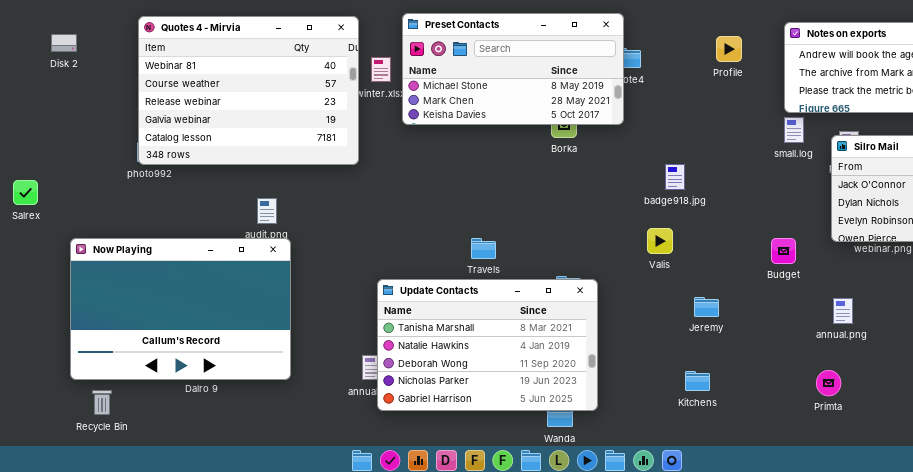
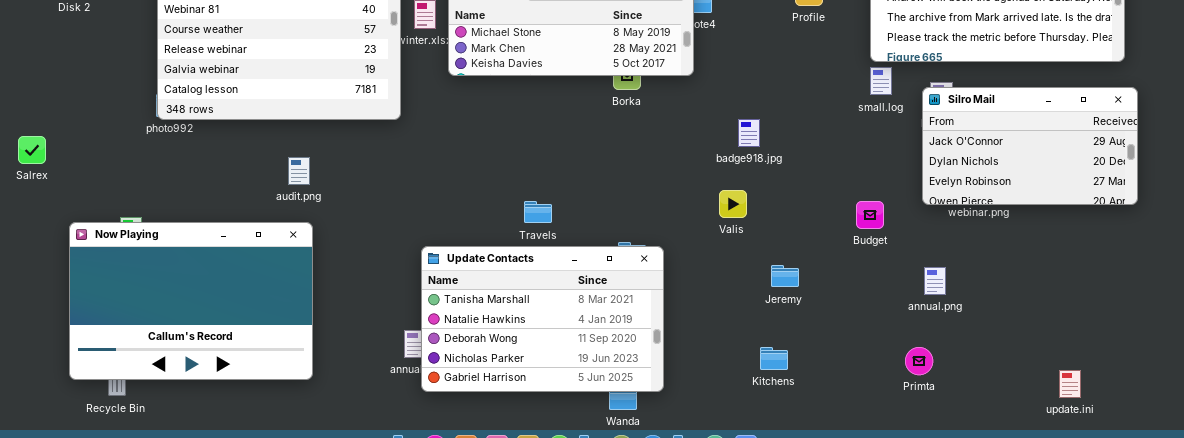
Now Playing: [70,238,291,380] -> [69,222,313,380], moved

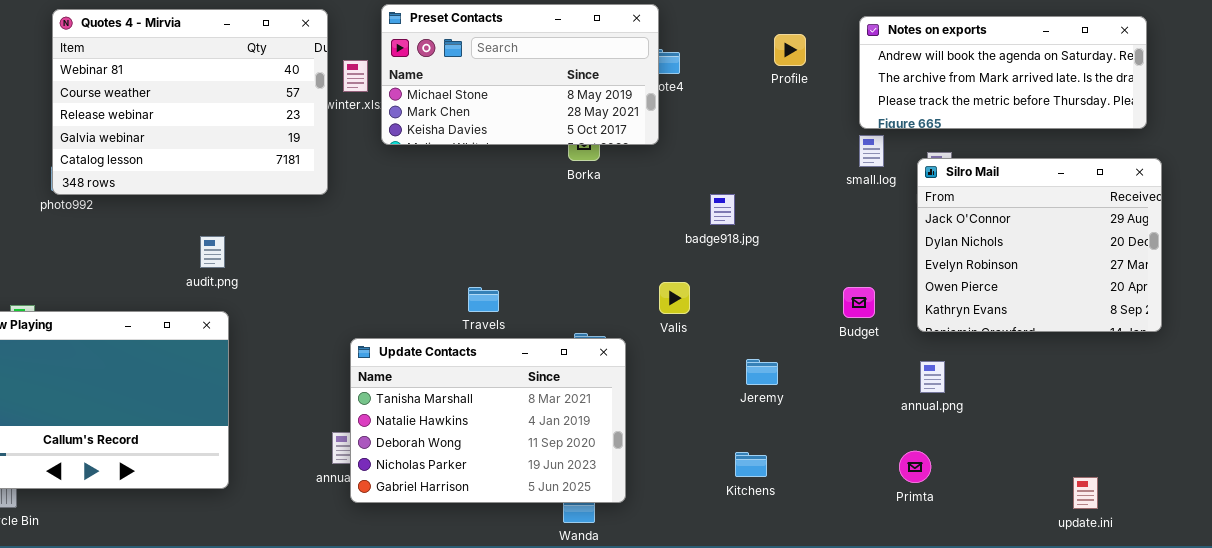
Silro Mail: [922,87,1138,205] -> [917,158,1162,332], resized
Valis: [719,190,747,218] -> [659,282,690,314], moved

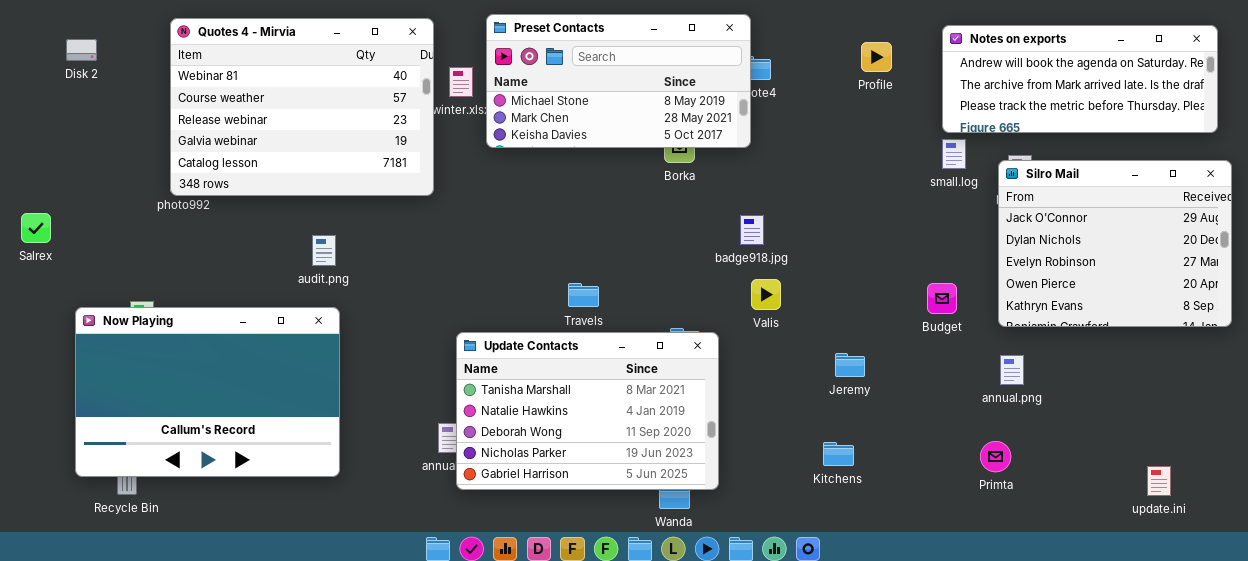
badge918.jpg: [710,194,735,225] -> [740,215,764,245], moved

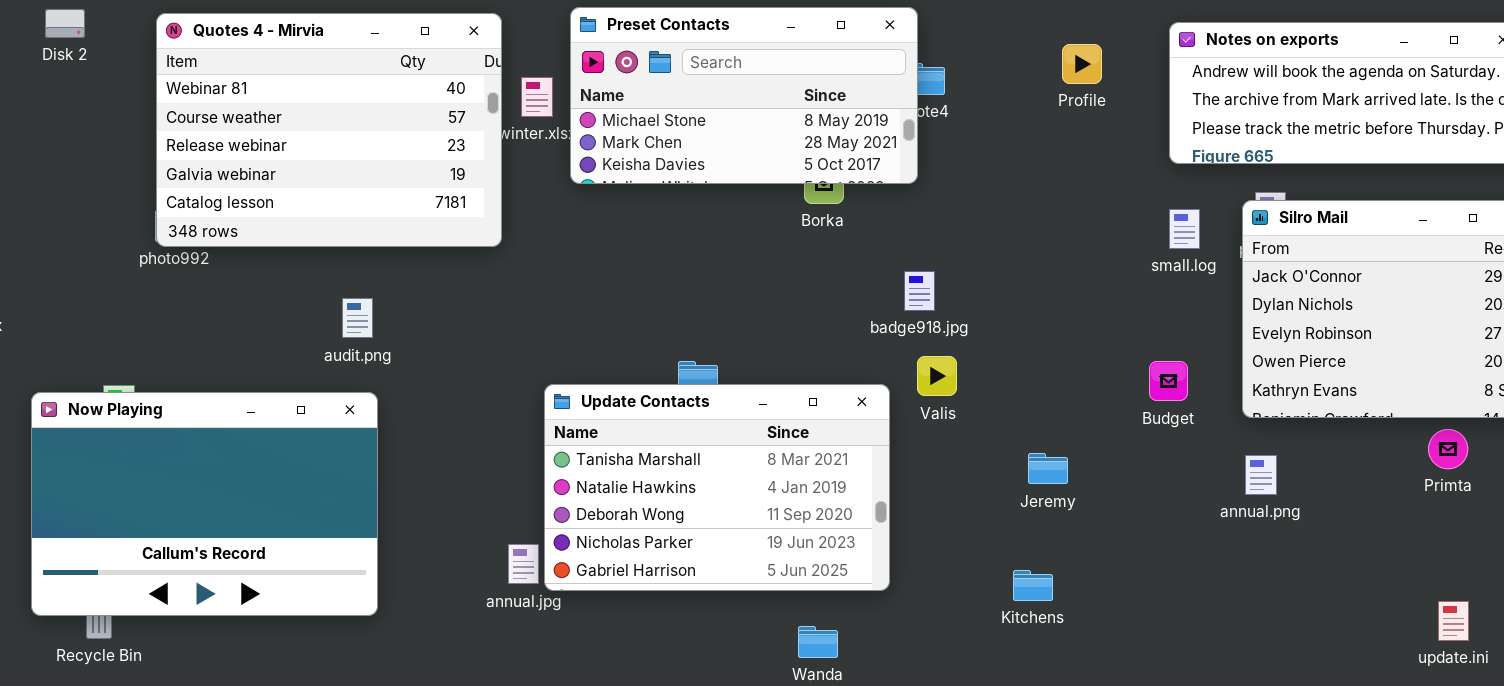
Disk 2: [66,39,97,61] -> [45,9,85,38], moved
small.log: [942,139,966,169] -> [1169,209,1200,249], moved
Update Contacts: [456,332,719,490] -> [544,384,890,591], moved
Primta: [980,441,1011,472] -> [1428,429,1468,469], moved

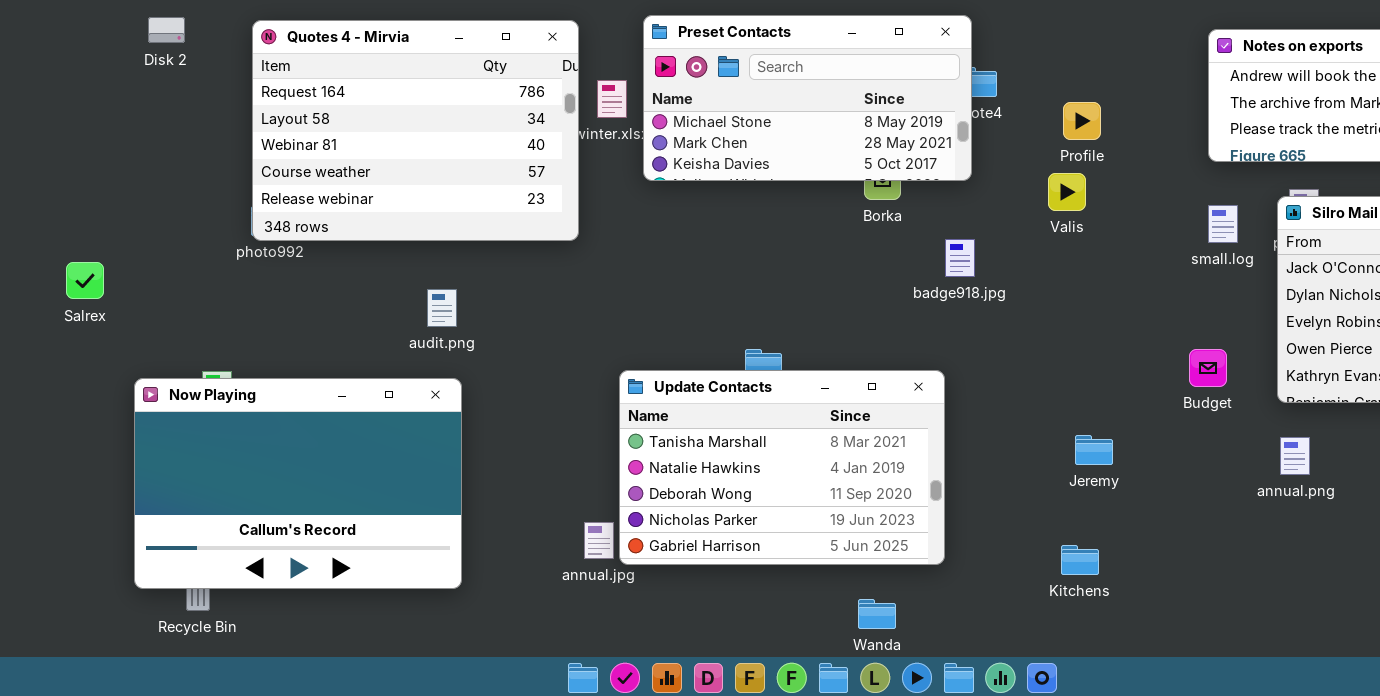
Quotes 4 - Mirvia: [156,13,502,247] -> [252,20,579,241], scrolled up 2 rows
Profile: [1062,44,1102,84] -> [1063,102,1101,140], moved
badge918.jpg: [904,271,935,311] -> [945,239,975,277], moved
Valis: [917,356,957,396] -> [1048,173,1086,211], moved

